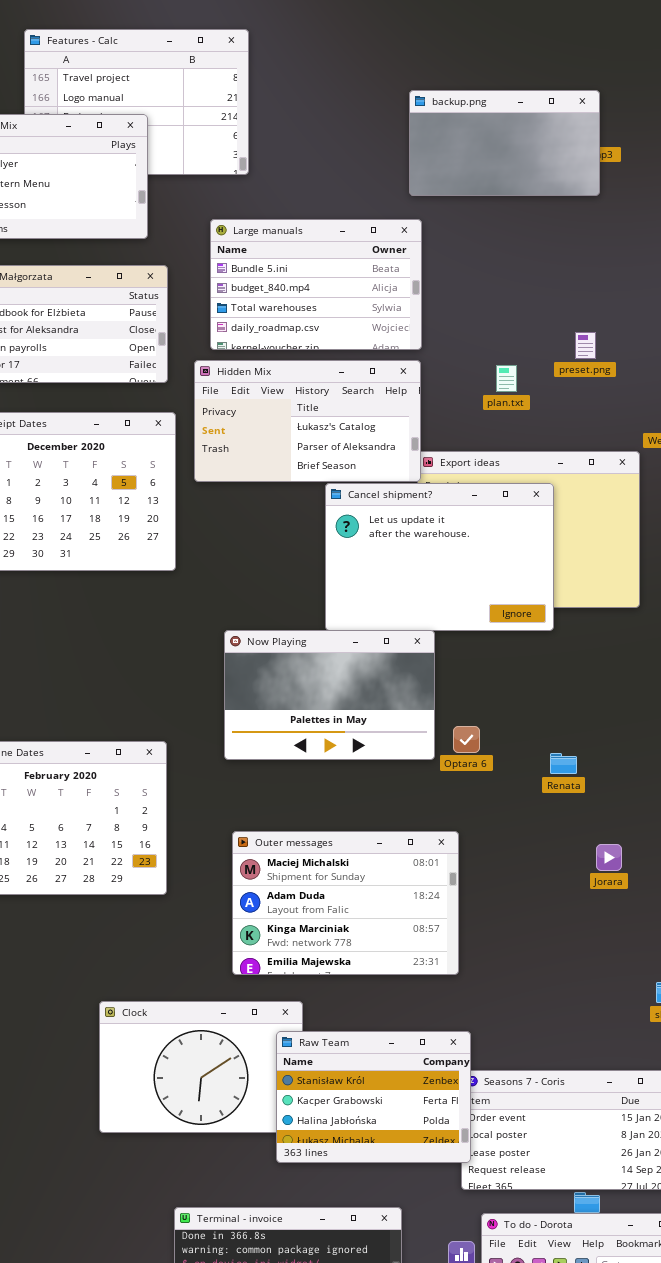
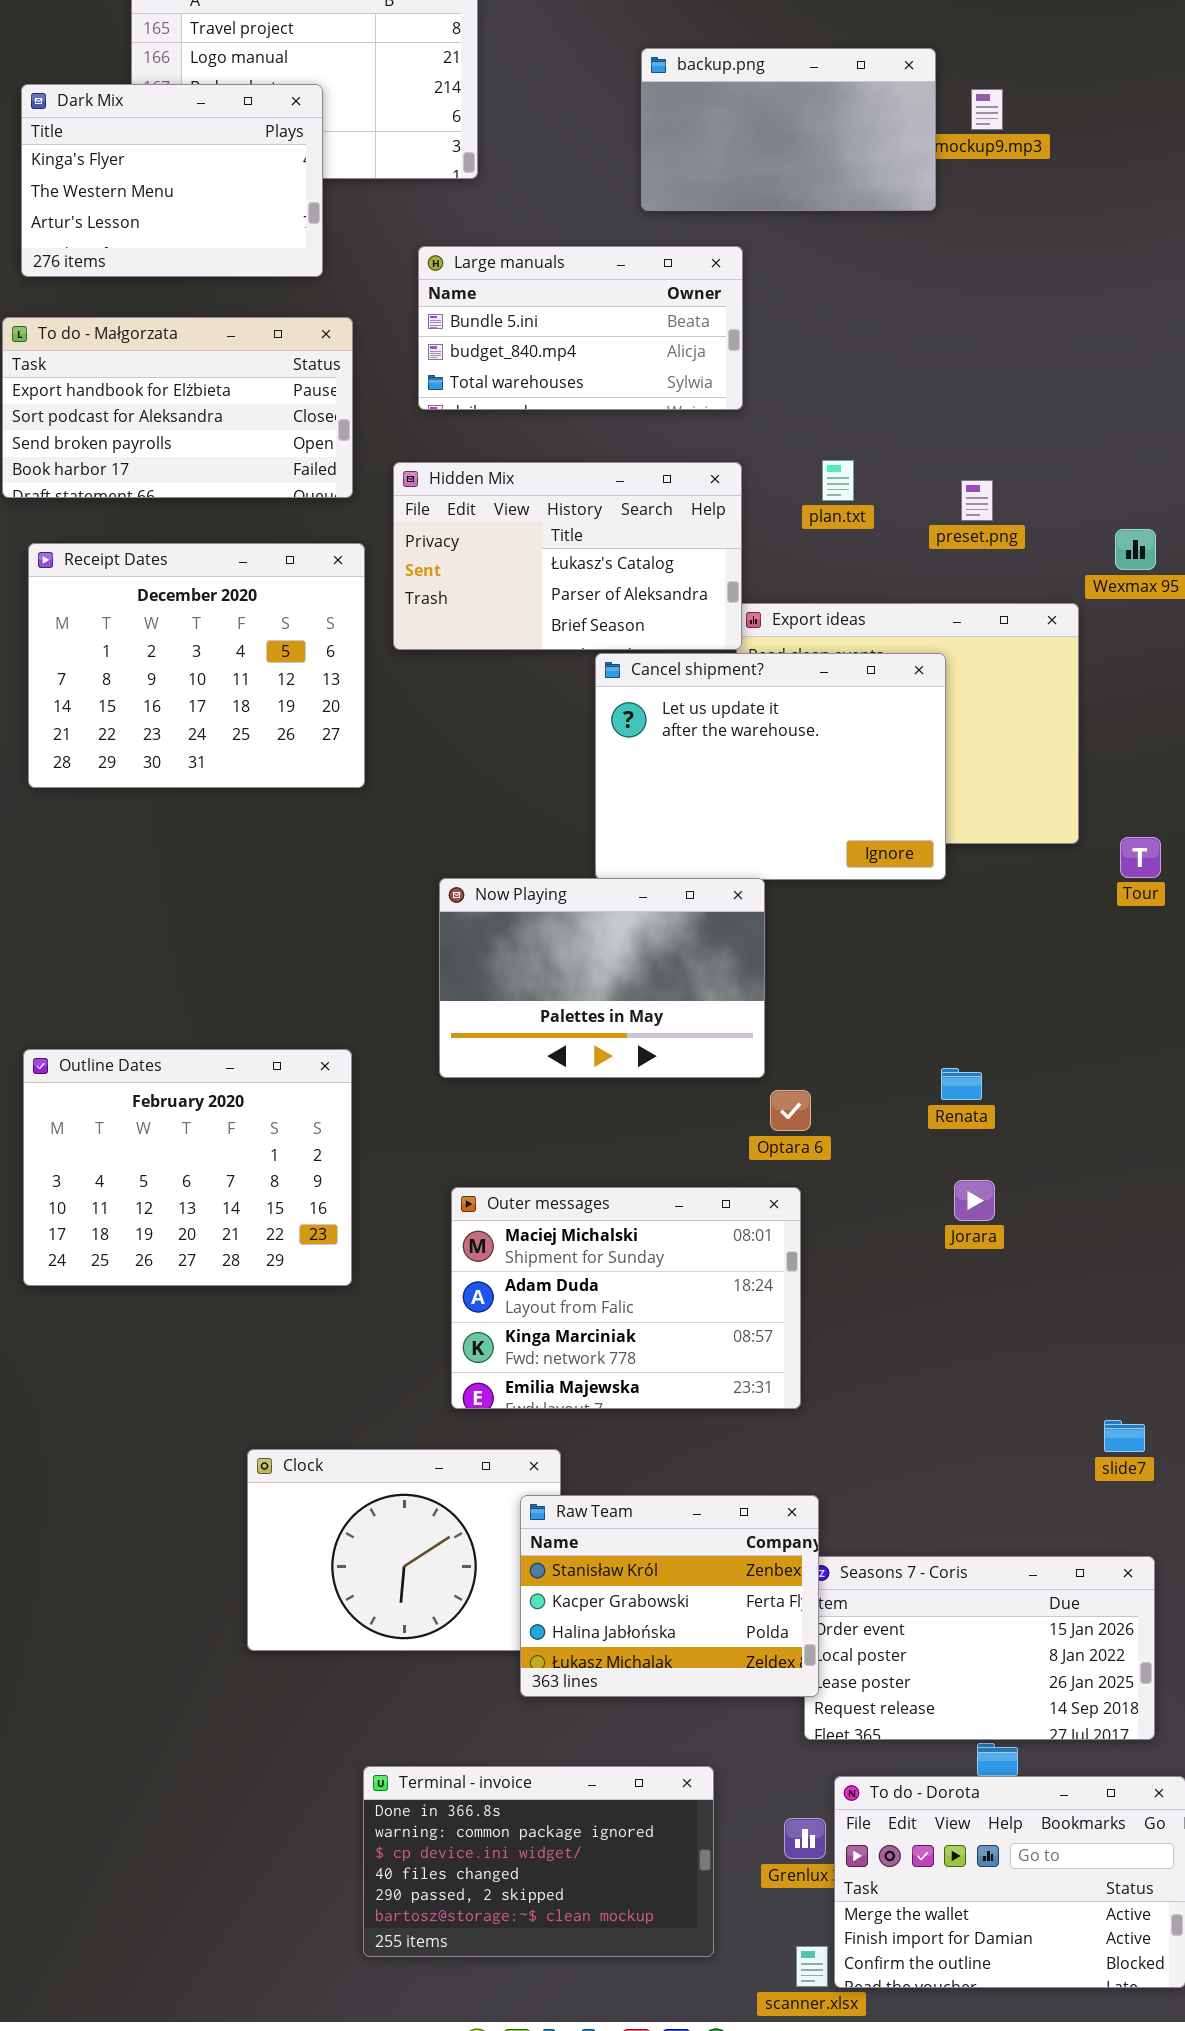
backup.png: [409,90,600,196] -> [641,48,936,211], moved
Large manuals: [210,219,422,350] -> [418,246,743,410], resized
preset.png: [575,332,596,359] -> [961,480,993,521], moved
plan.txt: [496,365,517,392] -> [822,460,854,501], moved
Optara 6: [453,726,480,753] -> [770,1090,811,1131], moved
Jorara: [596,844,622,871] -> [954,1180,995,1221], moved

